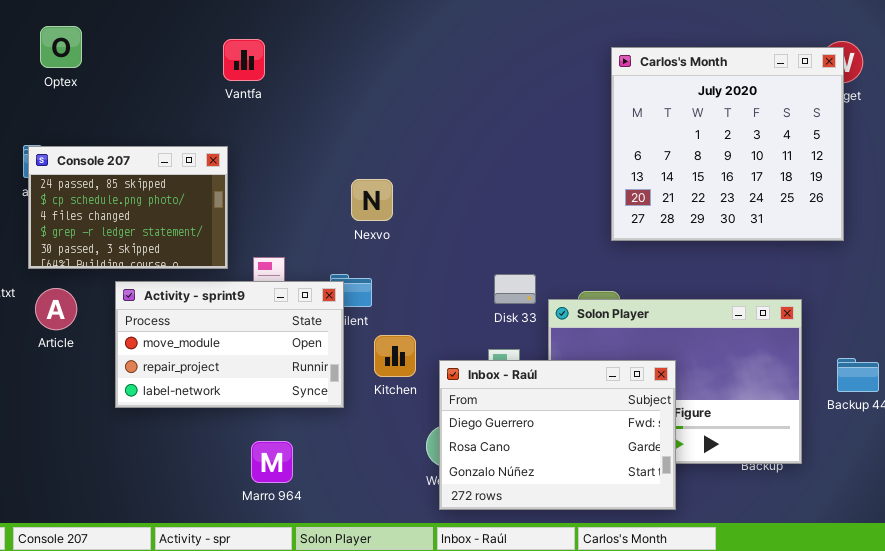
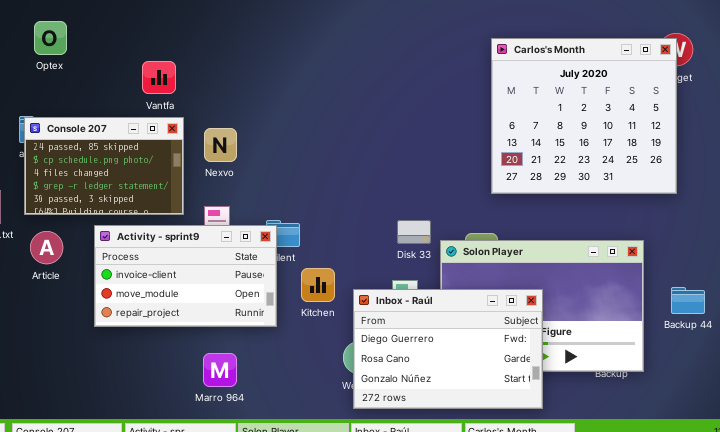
Vantfa: [223,39,265,81] -> [142,61,176,94], moved
Nexvo: [351,179,393,221] -> [204,128,237,162], moved
Activity - sprint9: [115,281,344,408] -> [94,225,277,327], scrolled up 1 row

